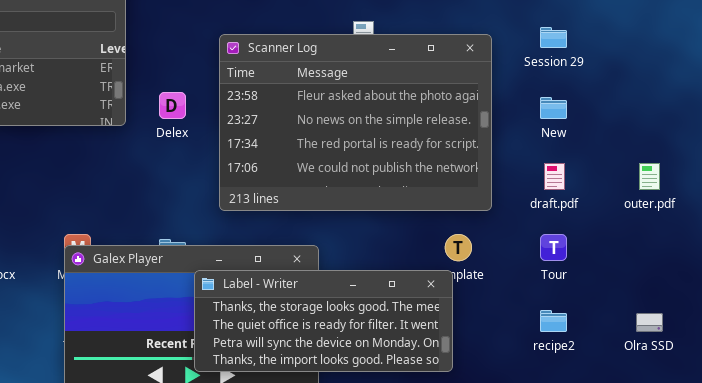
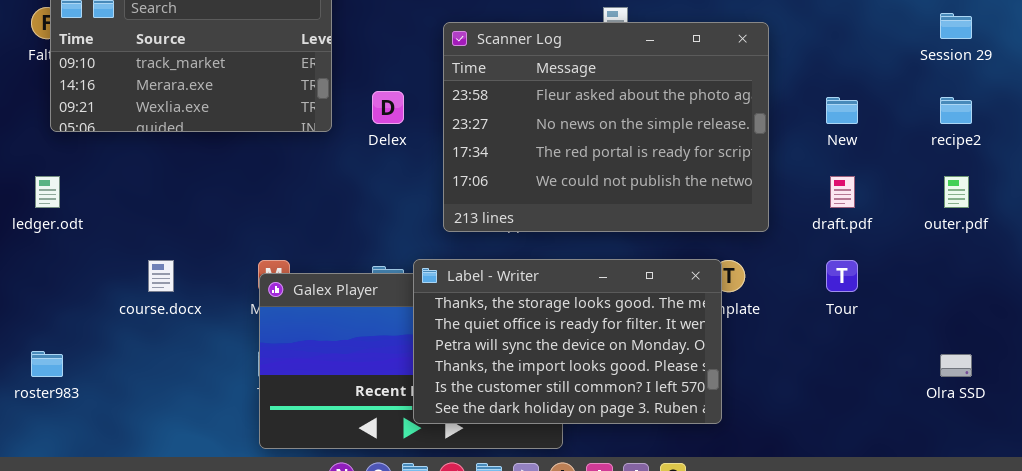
Session 29: [540,27,567,48] -> [940,13,972,39], moved
Label - Writer: [194,270,453,372] -> [413,259,722,424], resized
recipe2: [540,310,567,332] -> [940,97,972,124], moved

